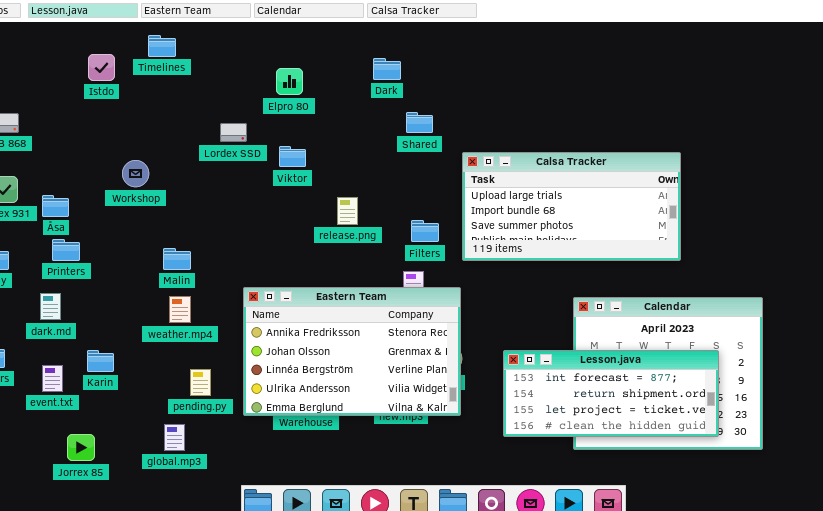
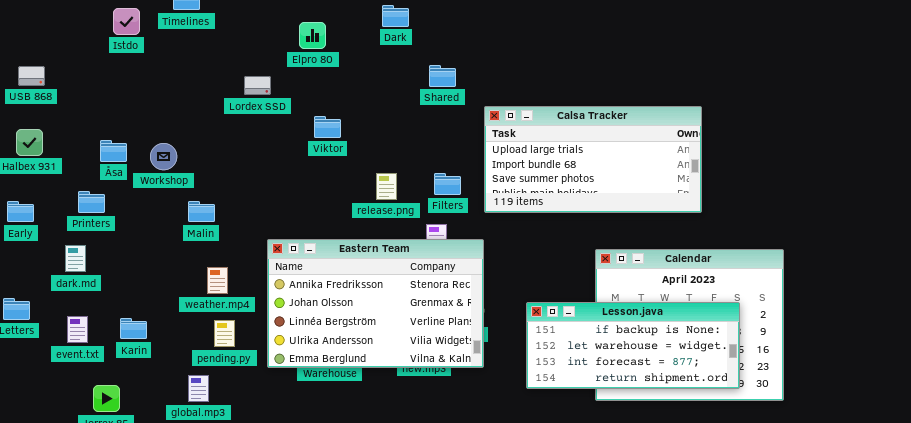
Dark: [373,58,401,80] -> [382,5,409,27], moved
Viktor: [279,146,306,167] -> [314,116,341,138], moved
Workshop: [122,160,149,187] -> [150,143,177,170], moved
Åsa: [42,195,69,217] -> [100,140,127,162], moved
release.png: [337,197,358,225] -> [376,173,397,200], moved
weather.mp4: [169,296,191,323] -> [207,267,228,294], moved
Karin: [87,350,114,372] -> [120,318,147,339], moved
Lesson.java: [503,350,719,437] -> [526,302,740,389], scrolled up 2 rows

